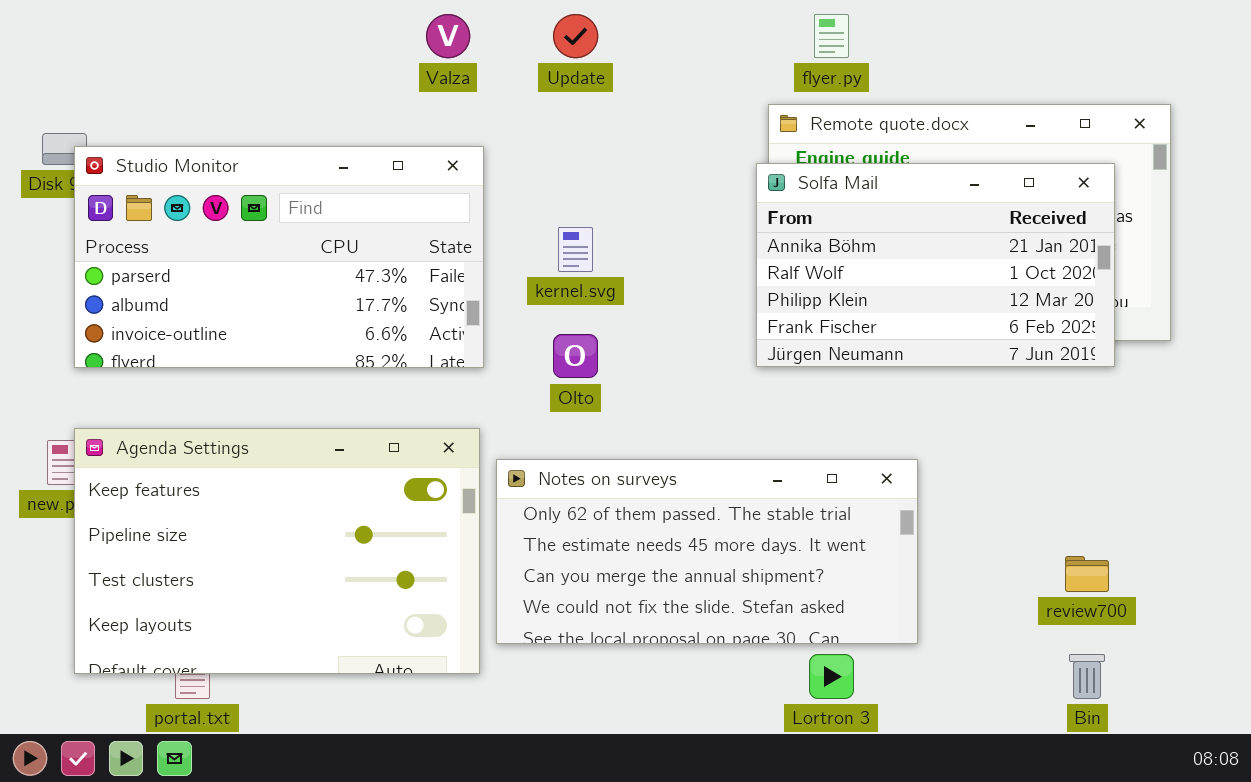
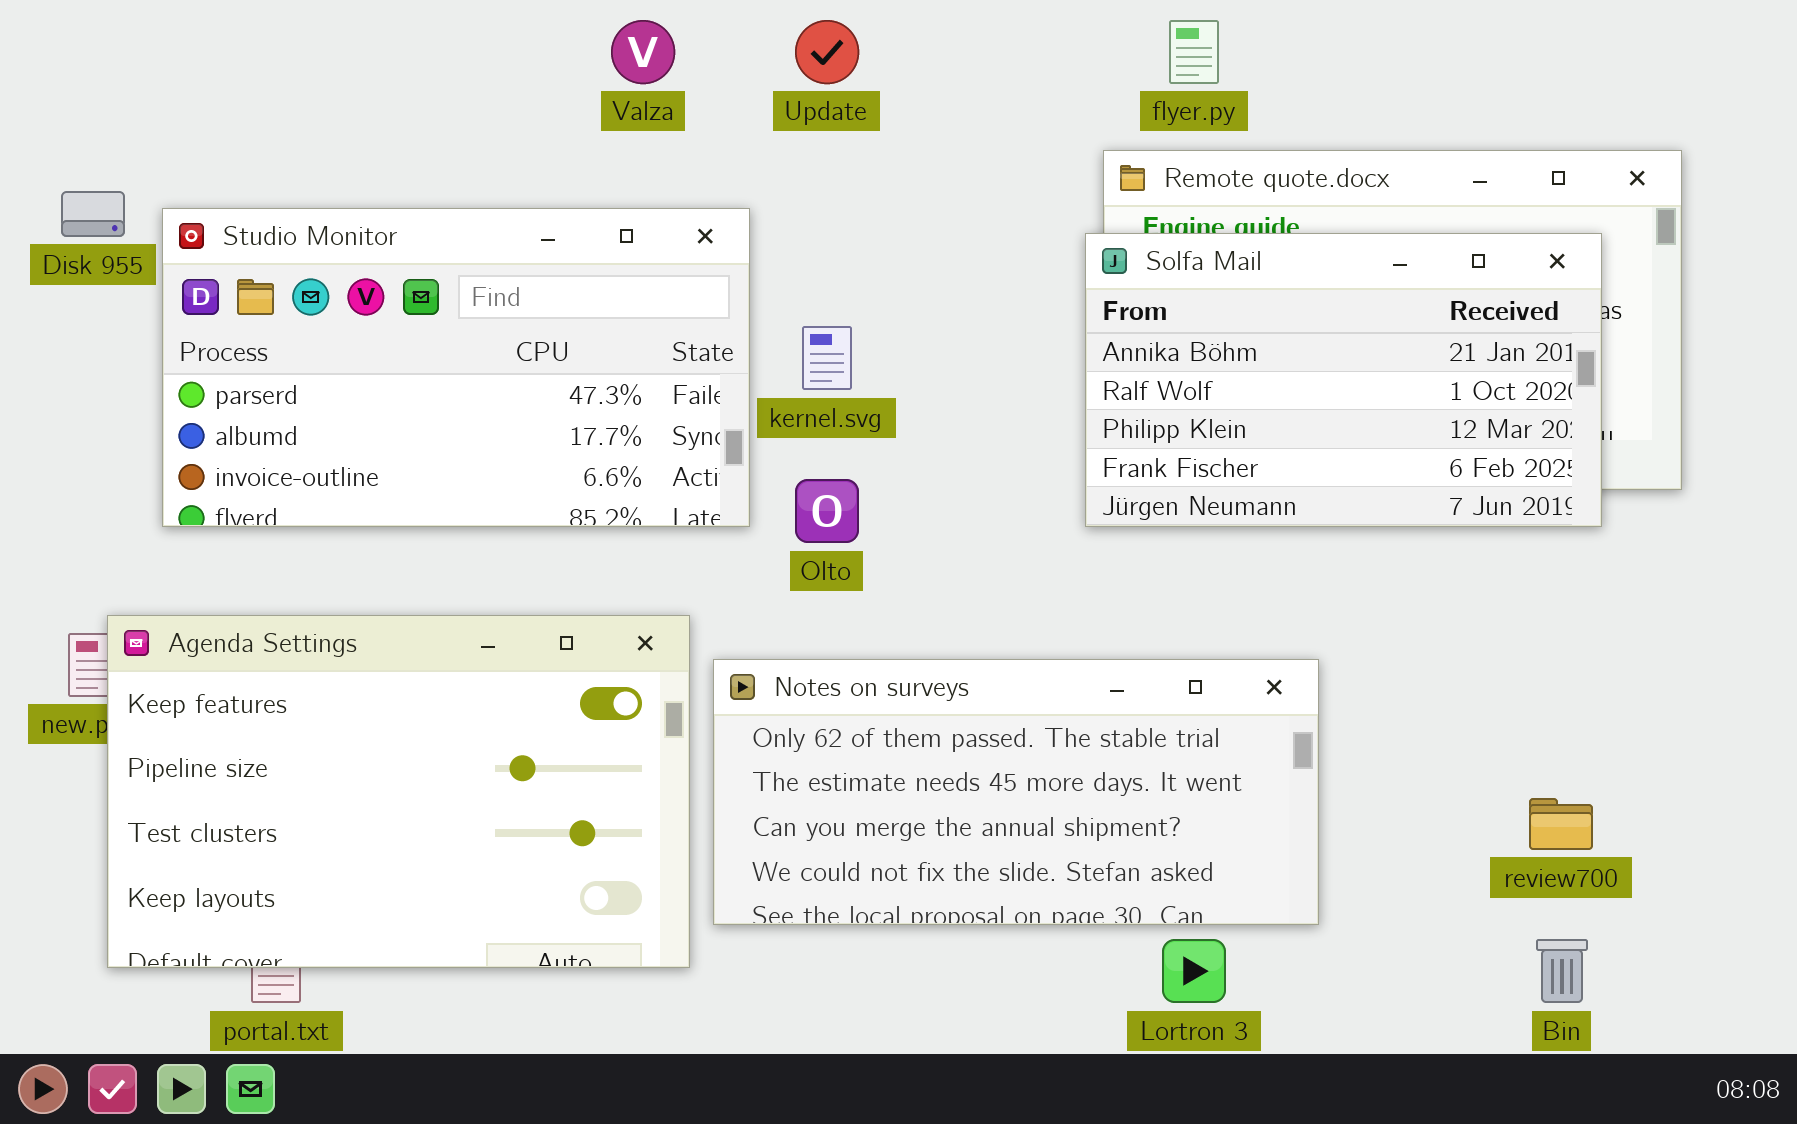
Studio Monitor: [74,146,484,368] -> [162,208,750,527], moved

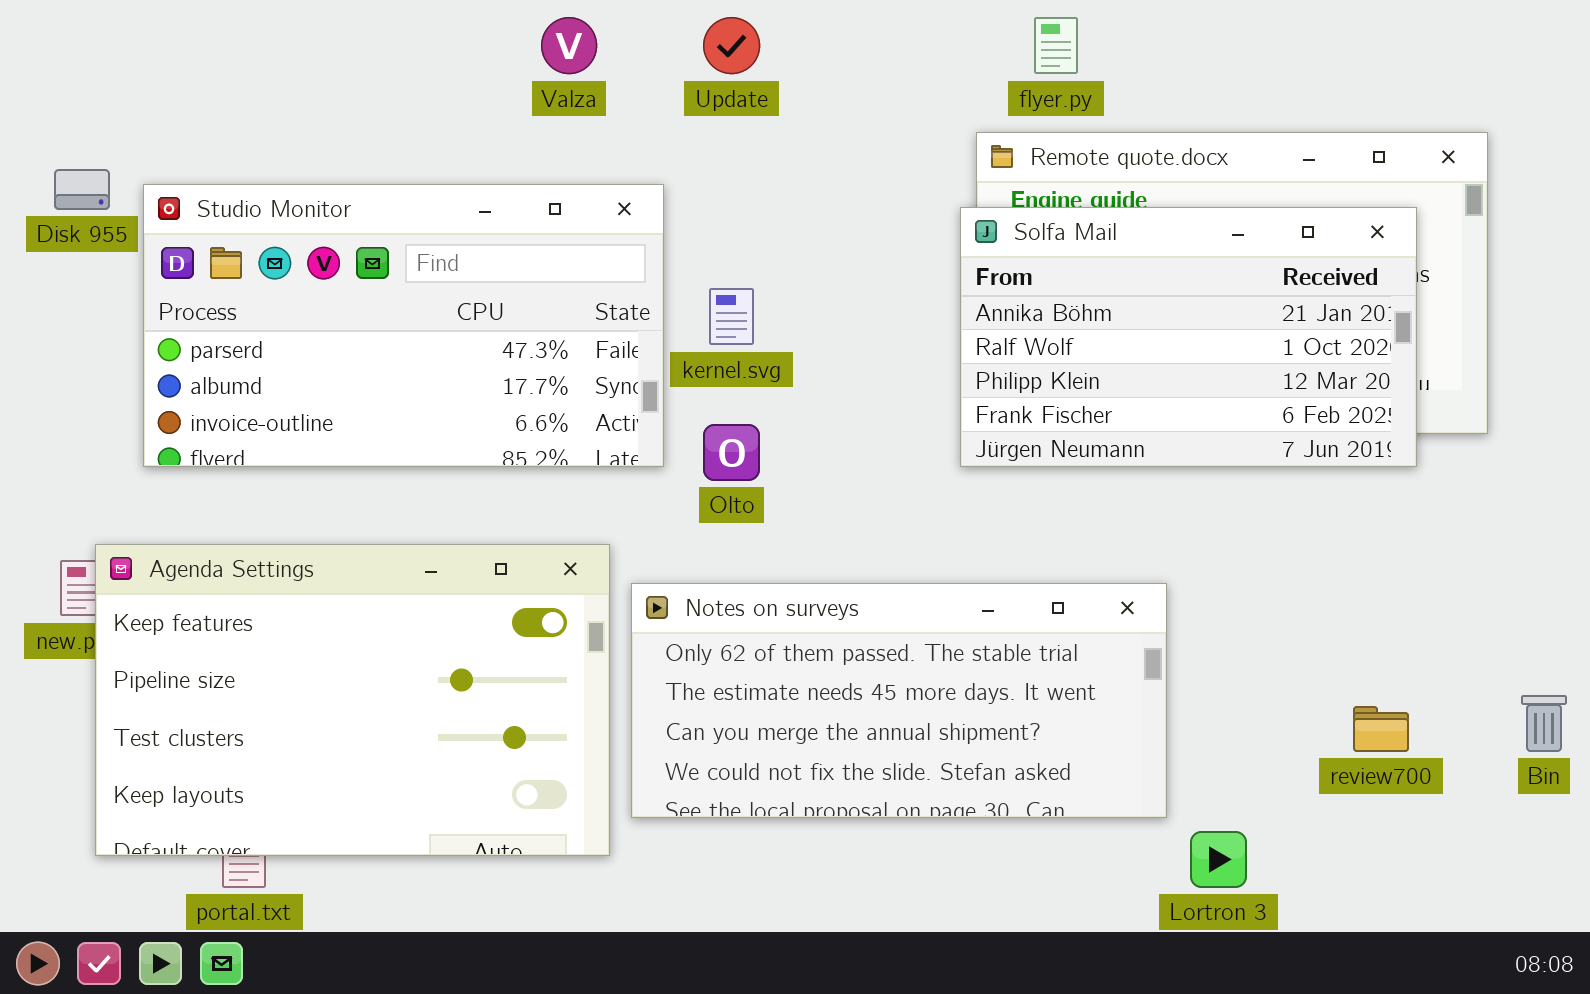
Lortron 3: [1162,939,1226,1003] -> [1190,831,1247,888], moved
Bin: [1536,939,1588,1003] -> [1521,695,1567,752], moved

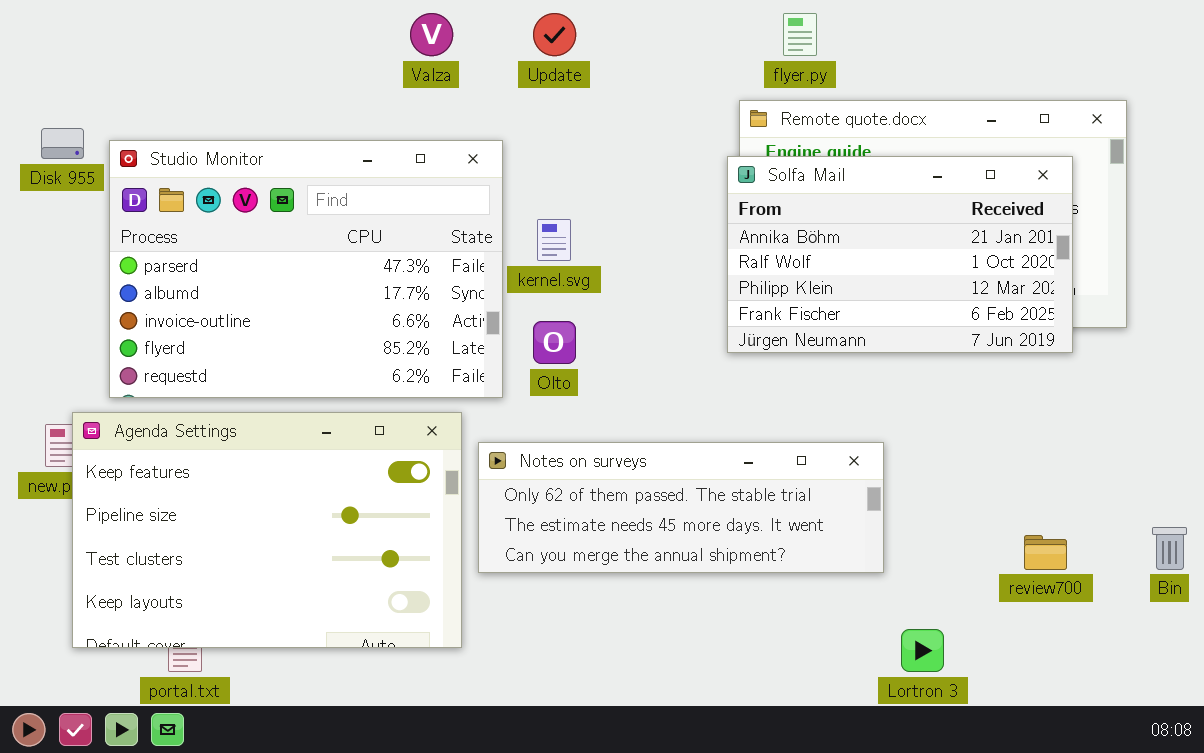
Studio Monitor: [143,184,664,467] -> [109,140,503,398], resized
Notes on surveys: [631,583,1167,818] -> [478,442,884,573], resized

